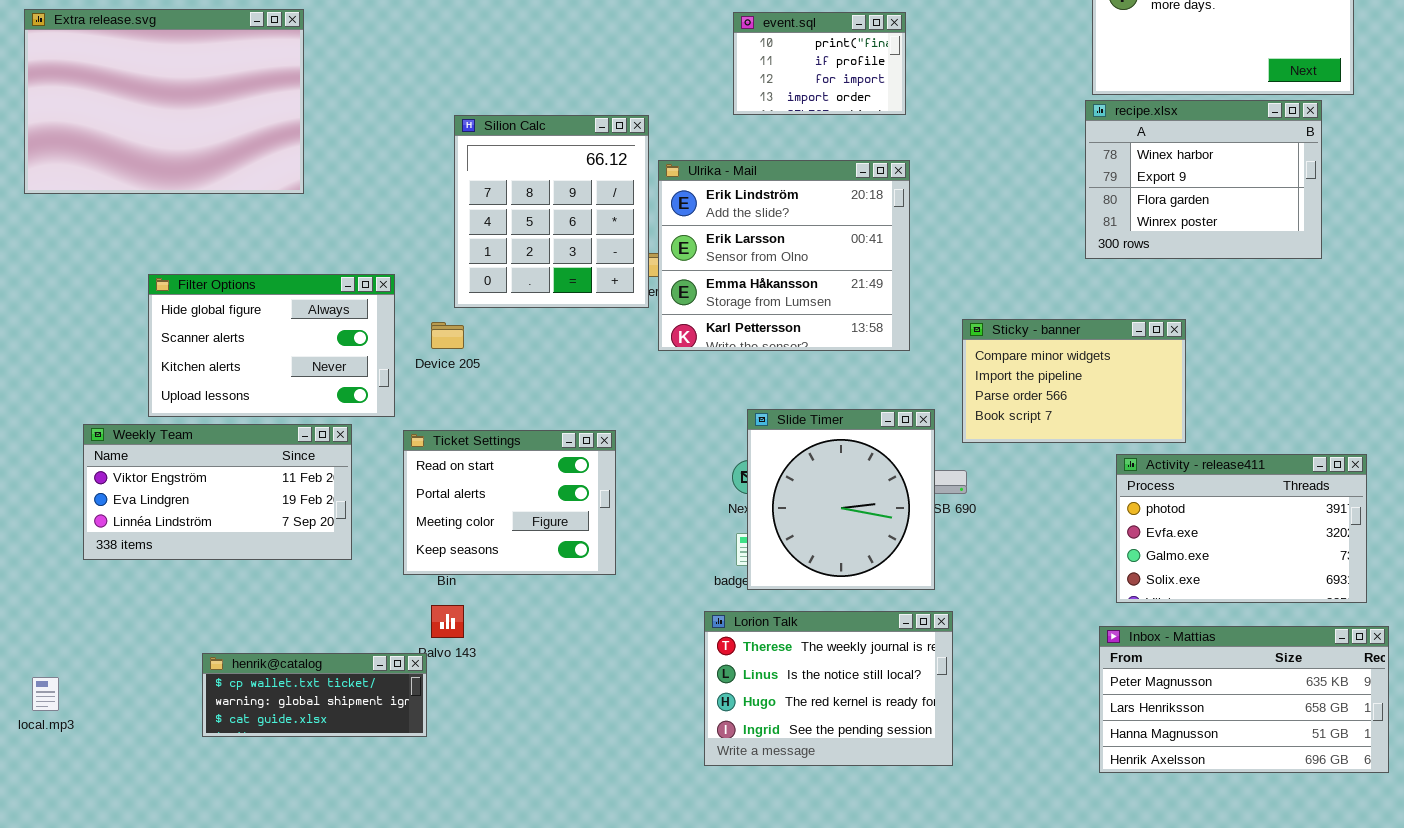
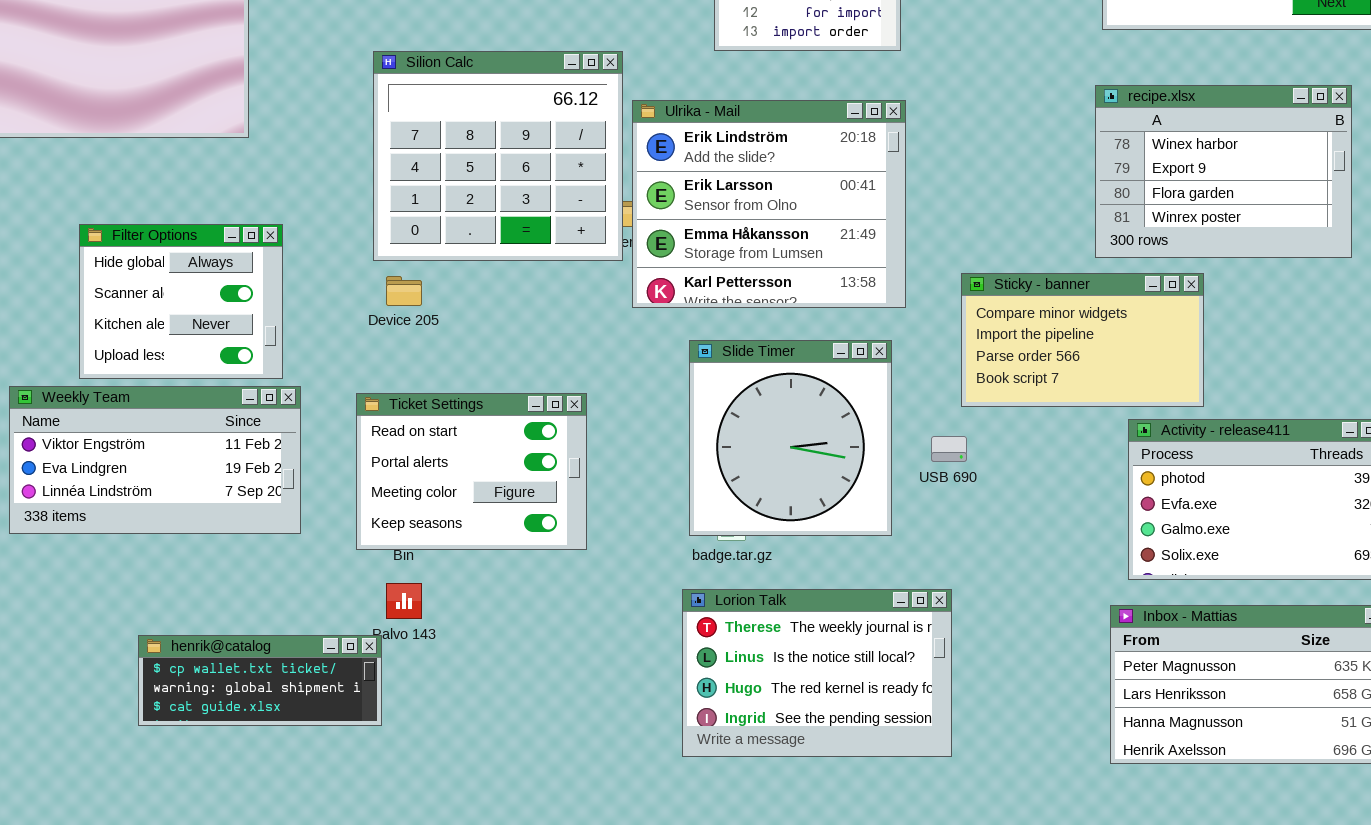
recipe.xlsx: [1085,100,1322,259] -> [1095,85,1352,258], moved
Silion Calc: [454,115,649,308] -> [373,51,623,261], resized
Filter Options: [148,274,395,417] -> [79,224,283,379], resized
Slide Timer: [747,409,935,590] -> [689,340,892,536], moved

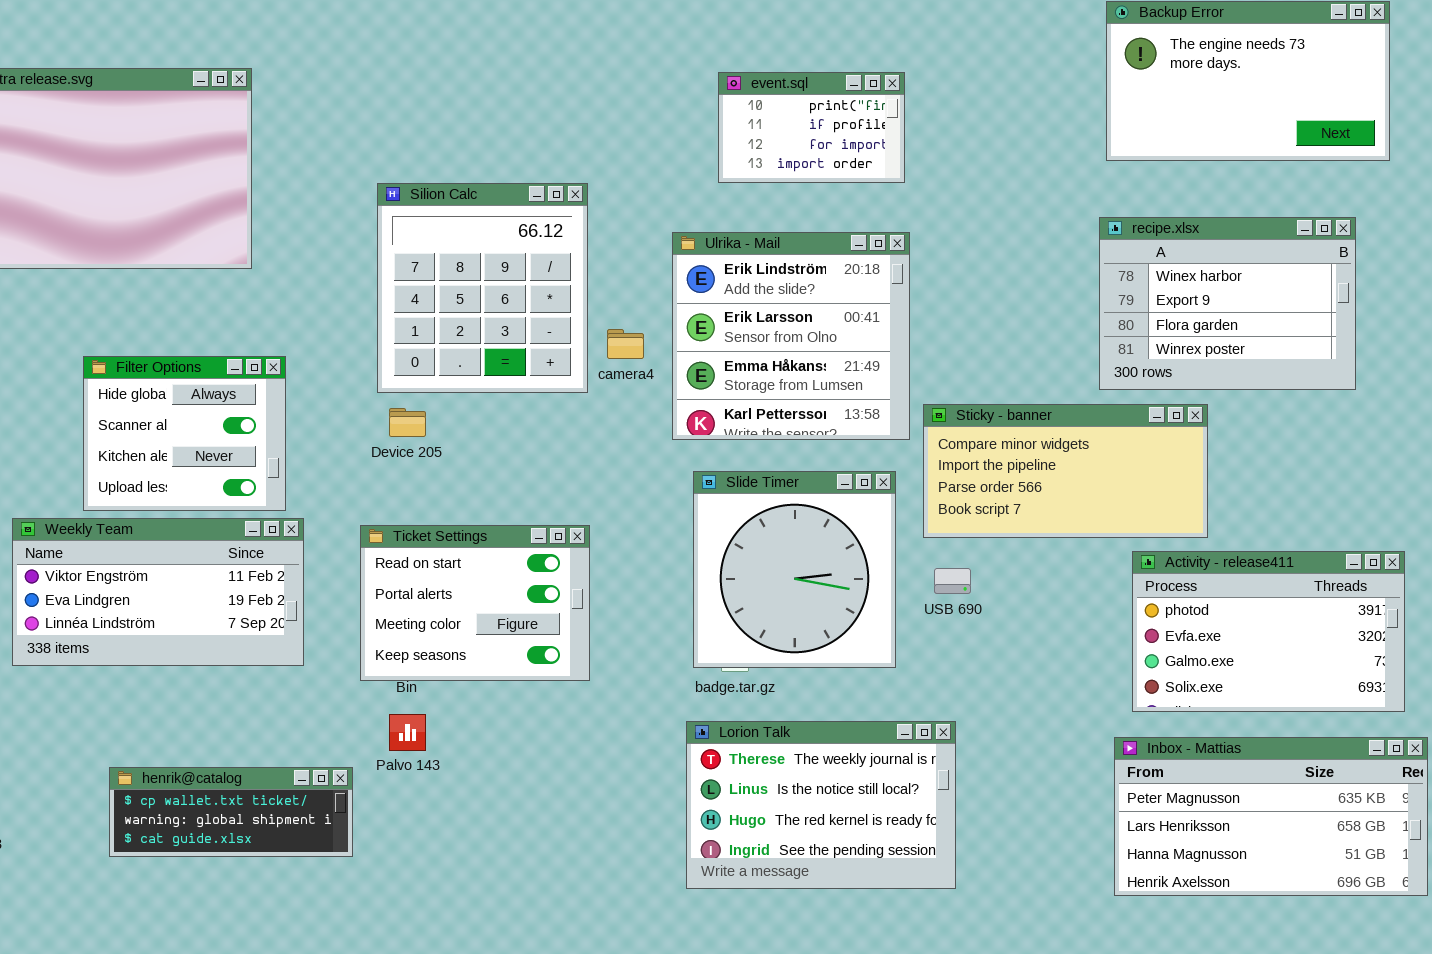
Silion Calc: [373,51,623,261] -> [377,183,588,393], resized
Ulrika - Mail: [632,100,906,308] -> [672,232,910,440], resized
Sticky - banner: [961,273,1204,407] -> [923,404,1208,538], resized
henrik@catalog: [138,635,382,726] -> [109,767,353,857], moved

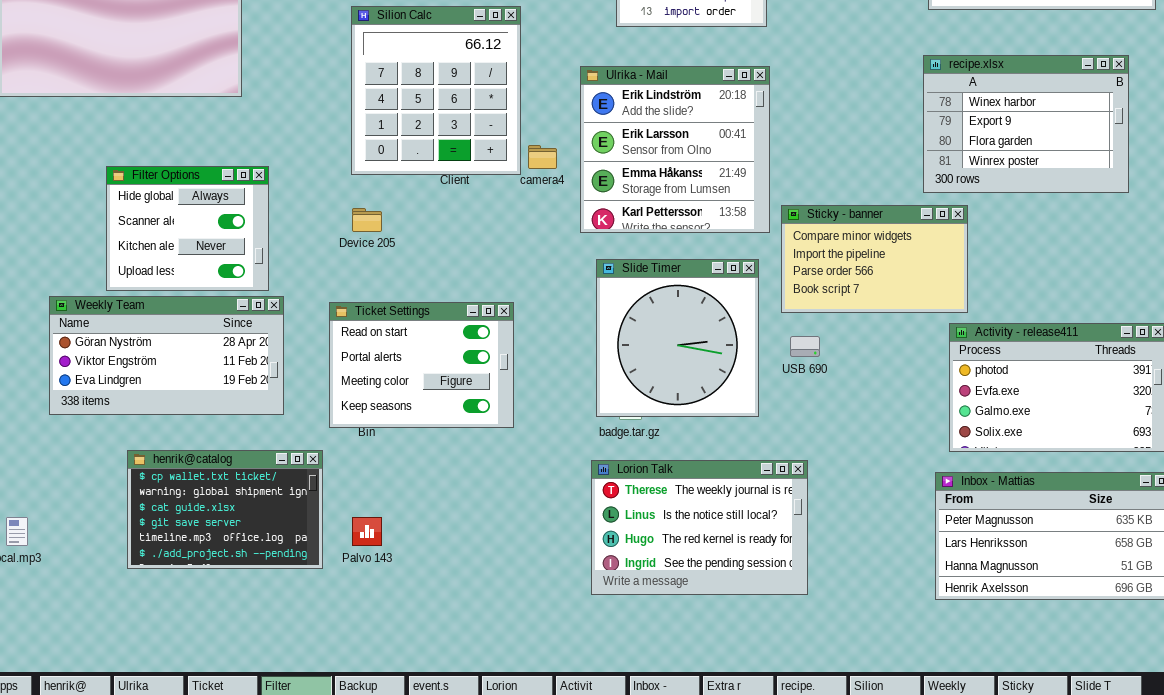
Silion Calc: [377,183,588,393] -> [351,6,521,175], moved
Sticky - banner: [923,404,1208,538] -> [781,205,968,313], resized
Weekly Team: [12,518,304,666] -> [49,296,284,415], scrolled up 1 row
Palvo 143: [389,714,426,751] -> [352,517,382,546], moved
henrik@catalog: [109,767,353,857] -> [127,450,323,569], resized

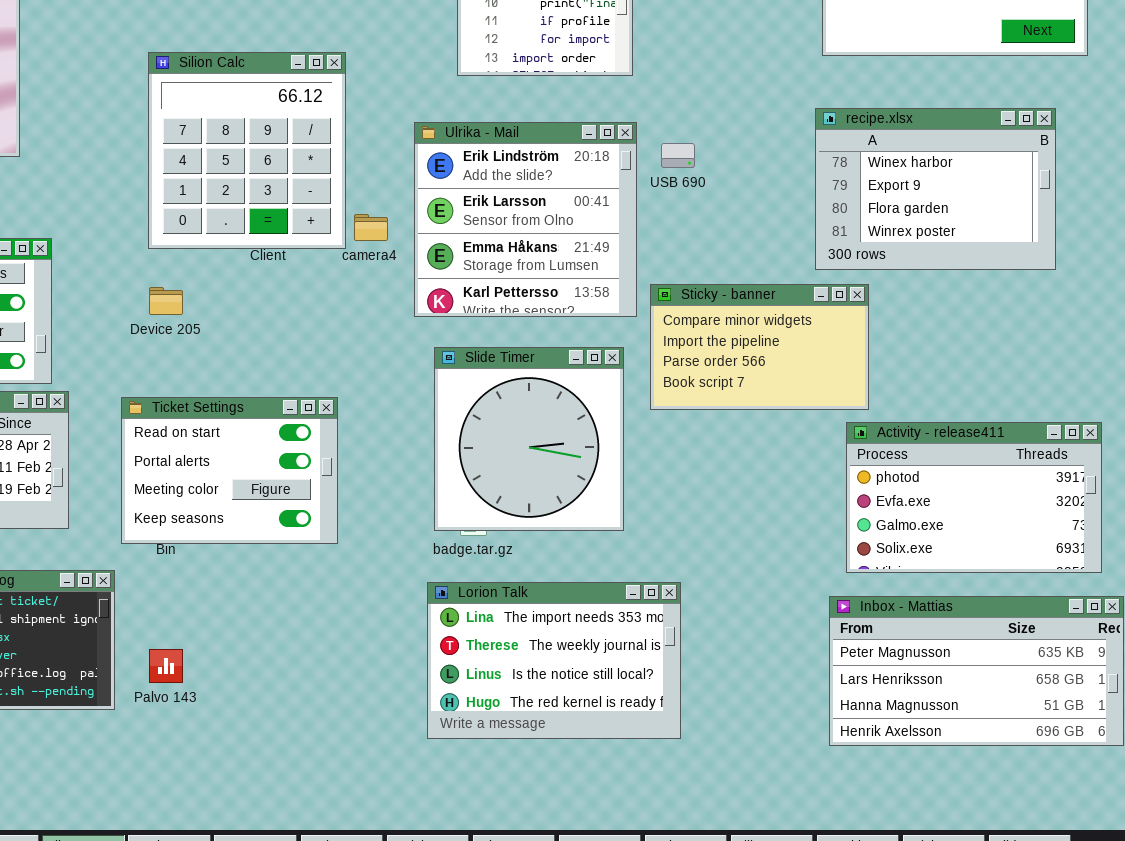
USB 690: [790,336,820,357] -> [661,143,695,168], moved
Lorion Talk: [591,460,808,595] -> [427,582,681,739], scrolled up 1 row

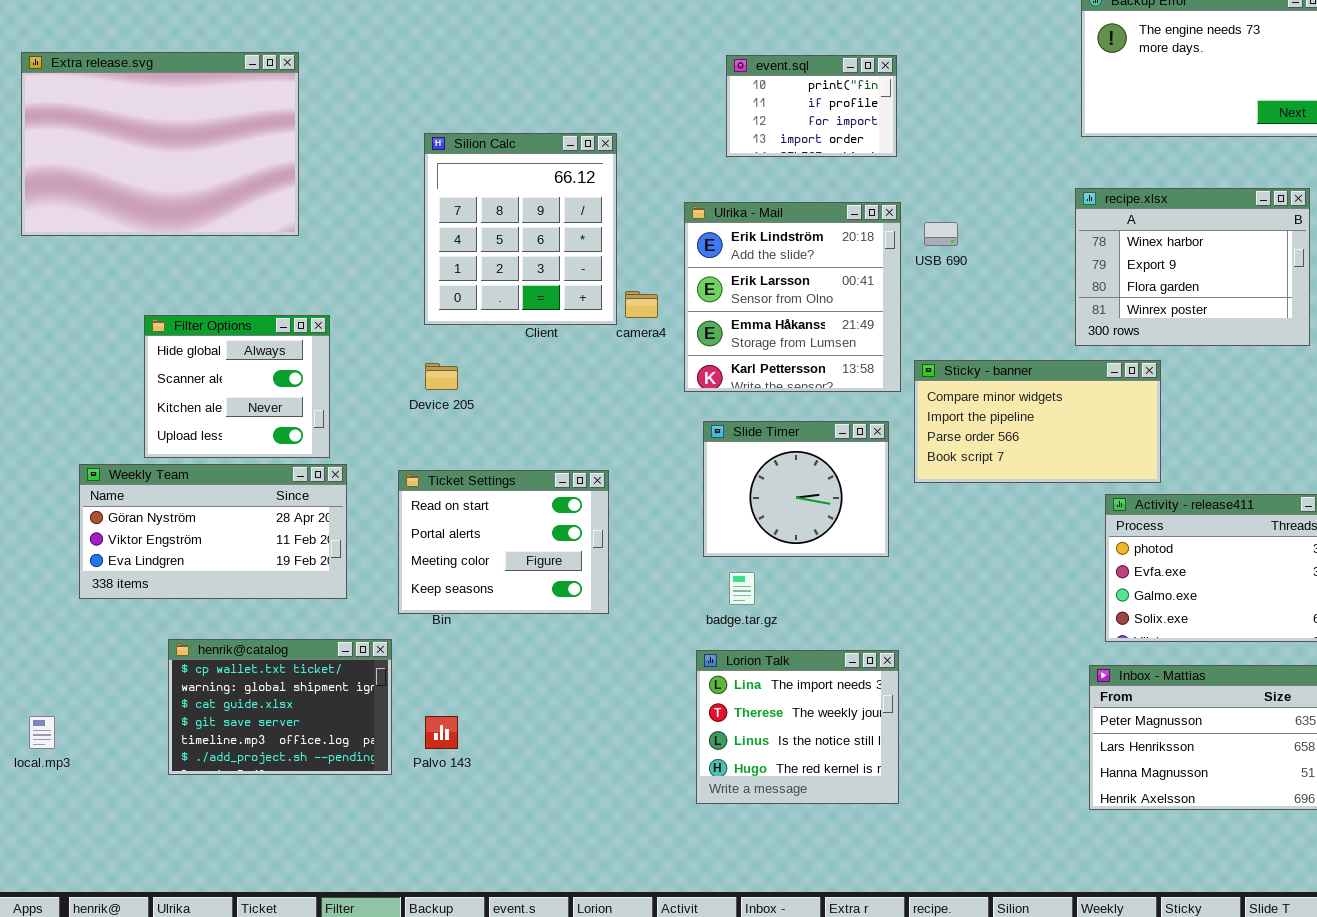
Sticky - banner: [650,284,869,410] -> [914,360,1161,483], resized
Slide Timer: [434,347,624,531] -> [703,421,889,557], resized
Lorion Talk: [427,582,681,739] -> [696,650,899,804], resized

